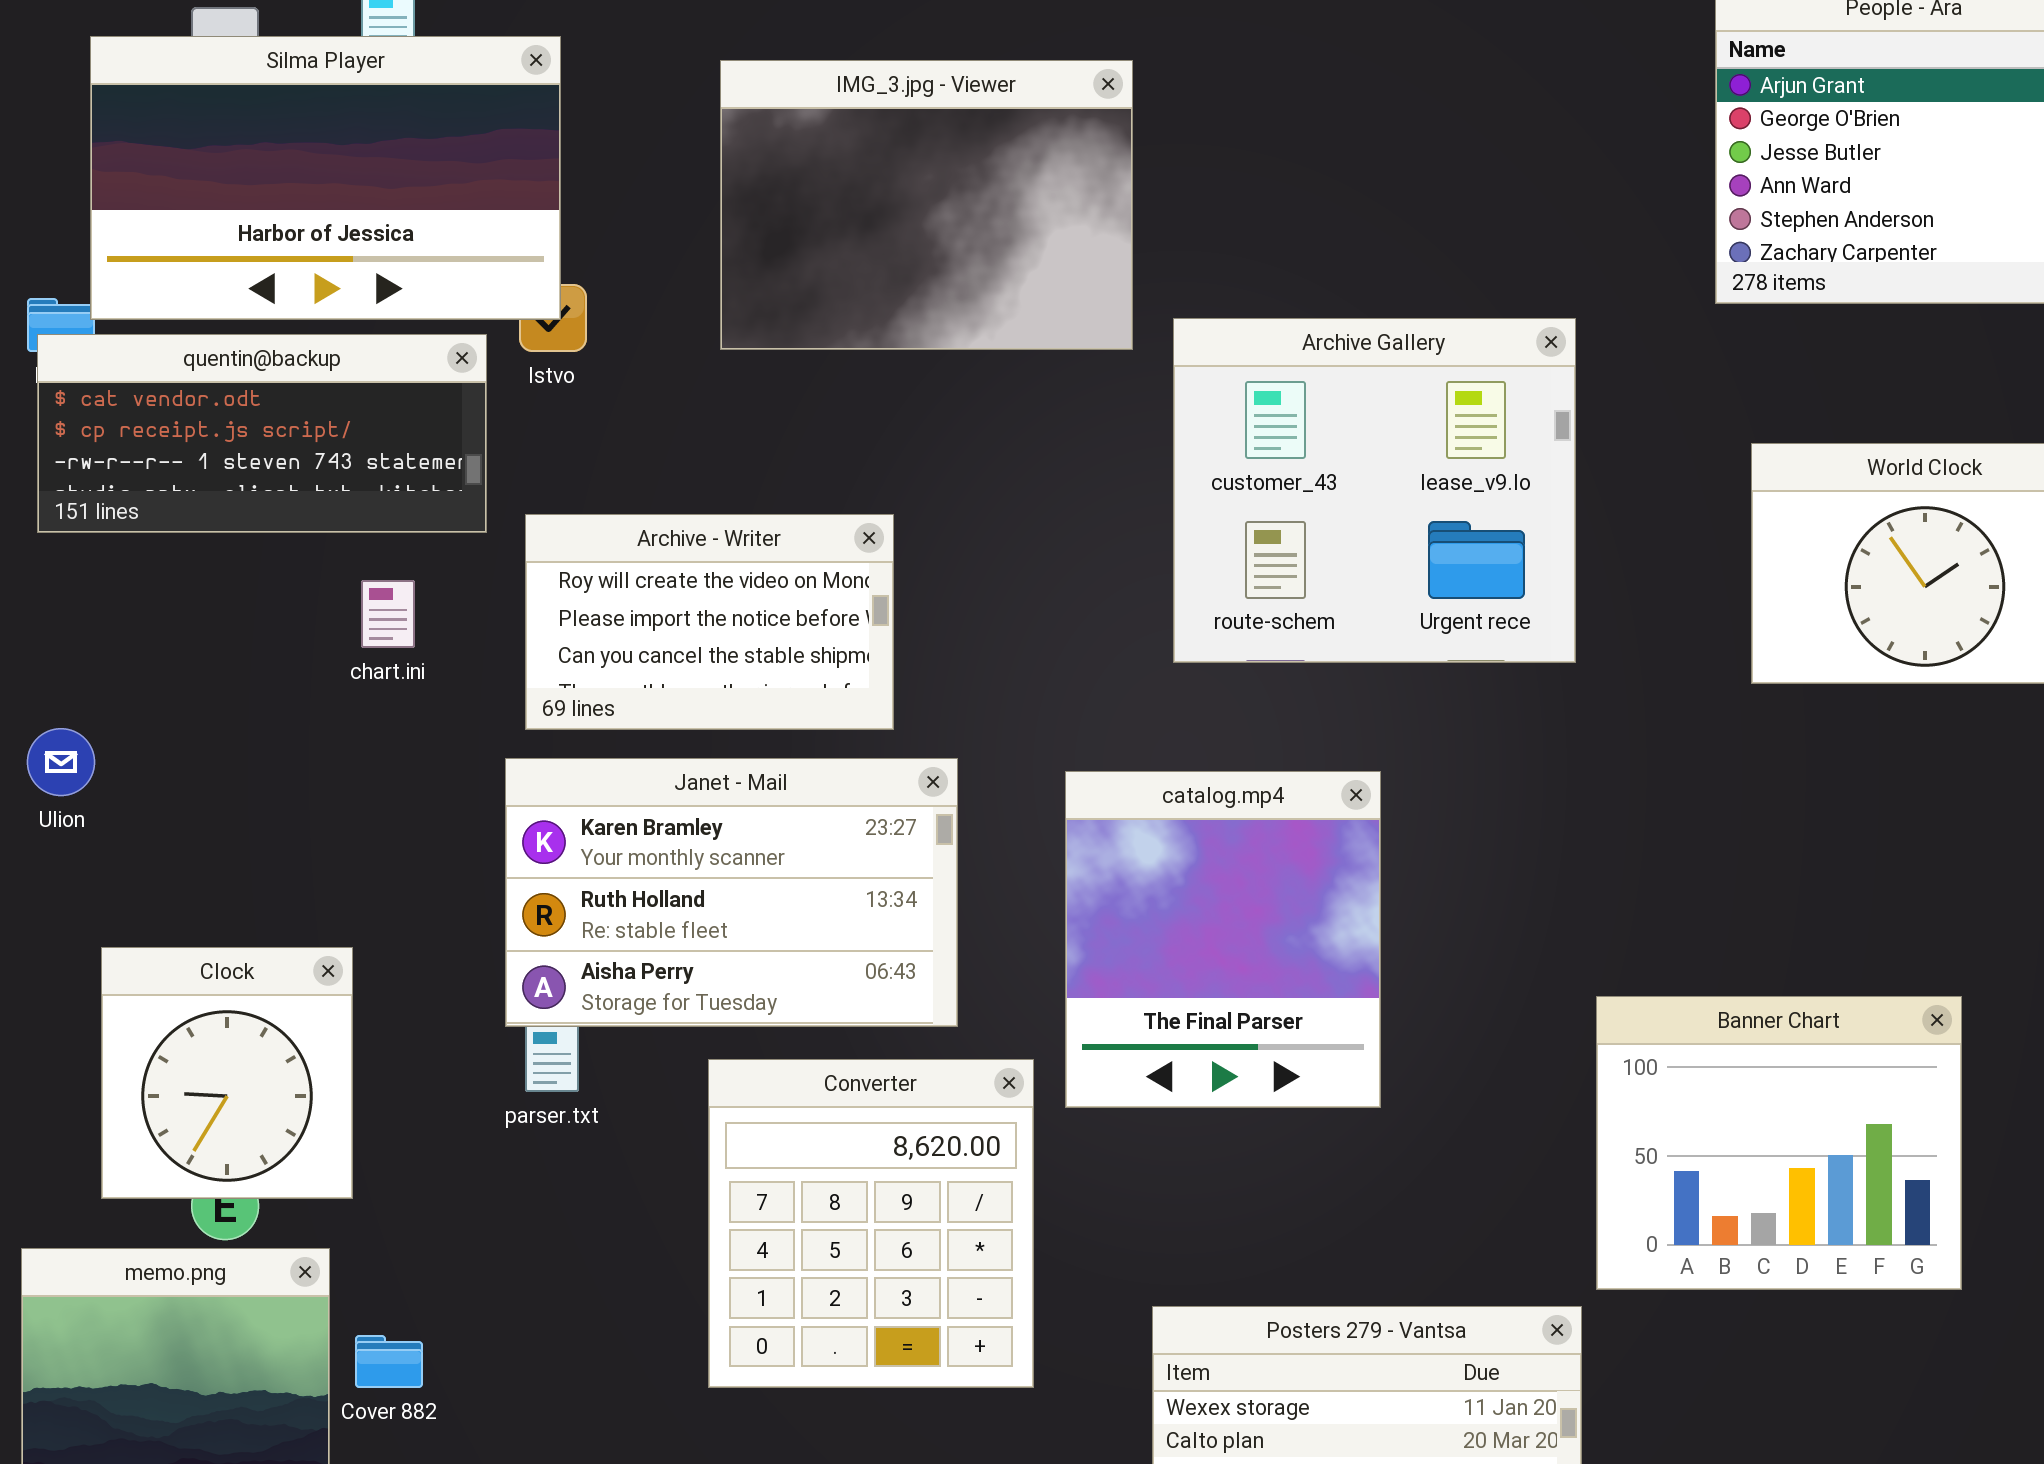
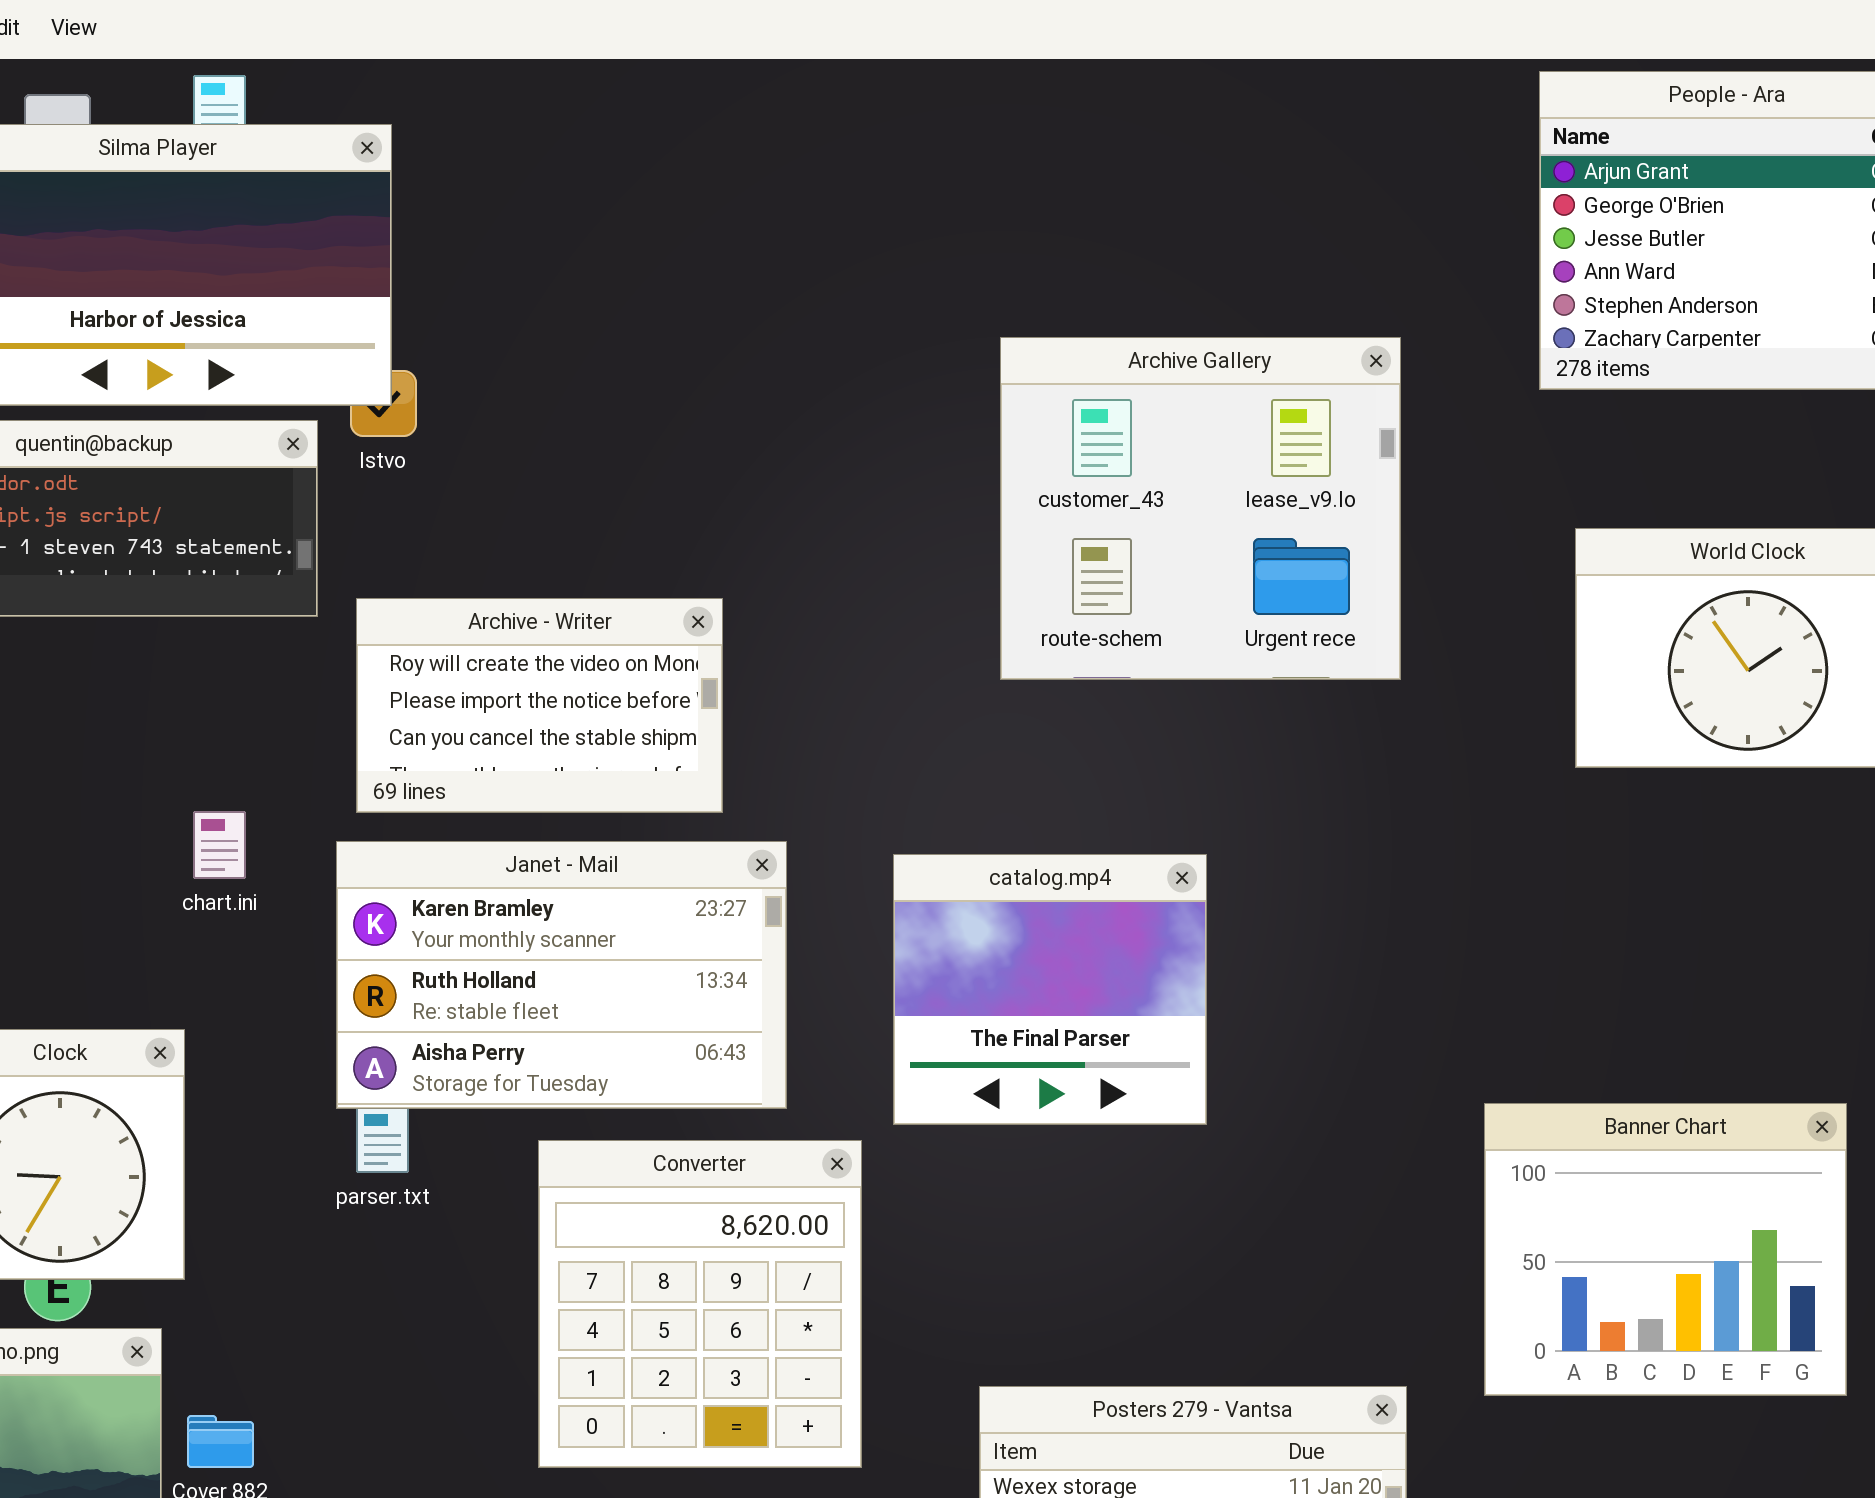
IMG_3.jpg - Viewer: [720,60,1133,350] -> none, closed
Archive Gallery: [1173,318,1576,663] -> [1000,337,1401,680], moved
chart.ini: [361,580,415,648] -> [193,811,246,879], moved
catalog.mp4: [1065,771,1381,1108] -> [893,854,1207,1125], resized
Banner Chart: [1596,996,1962,1290] -> [1484,1103,1847,1396], moved

